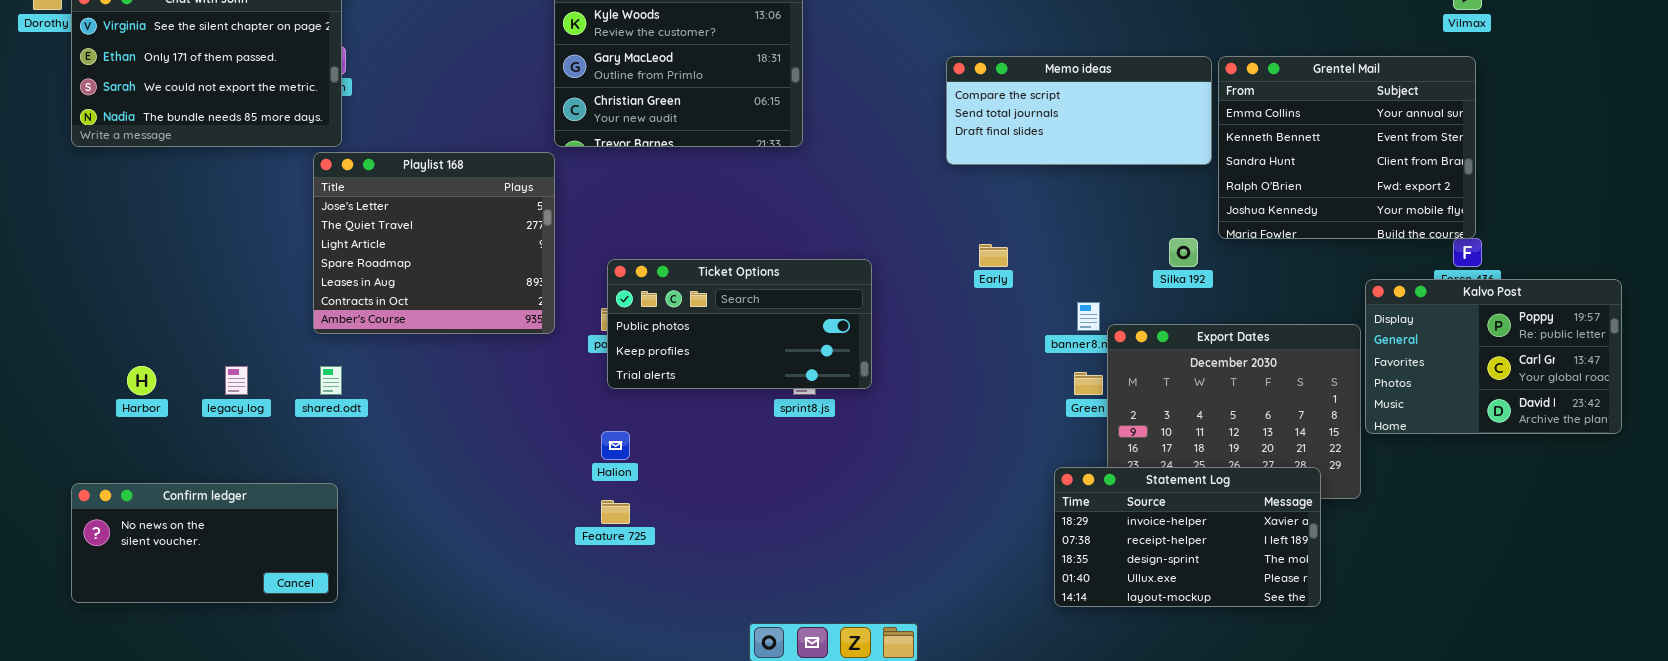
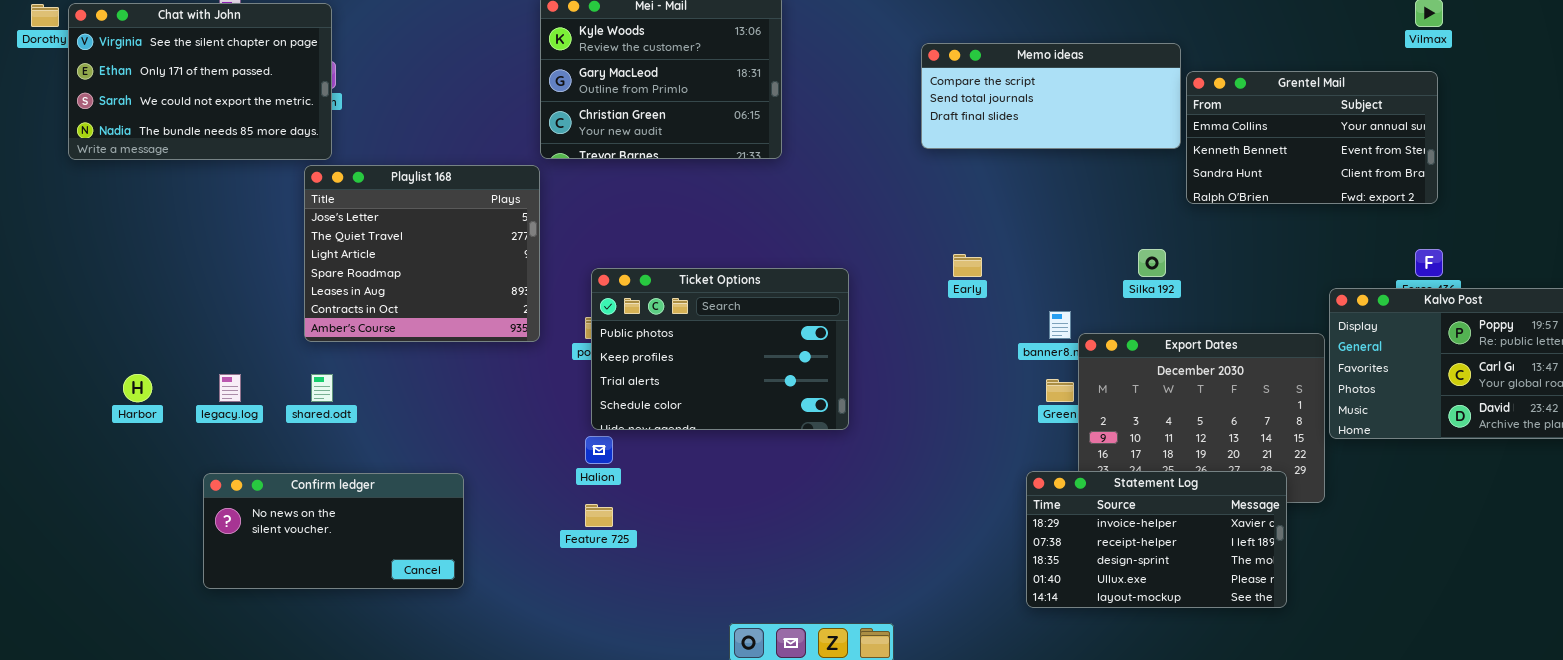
Memo ideas: [946,56,1212,165] -> [921,43,1181,149], moved
Grentel Mail: [1218,56,1476,239] -> [1186,71,1438,204], resized
Ticket Options: [607,259,872,389] -> [591,268,849,430], resized
Confirm ledger: [71,483,338,603] -> [203,473,464,589], moved

